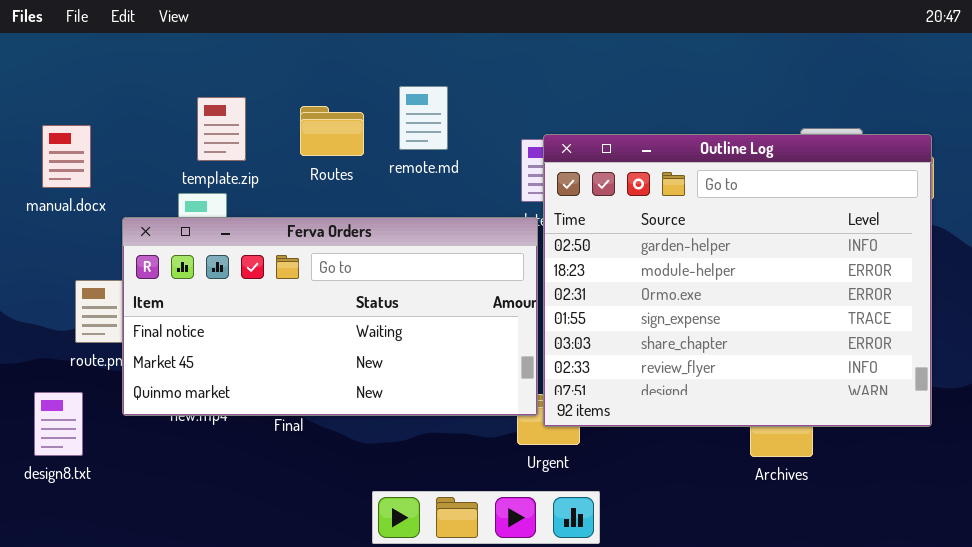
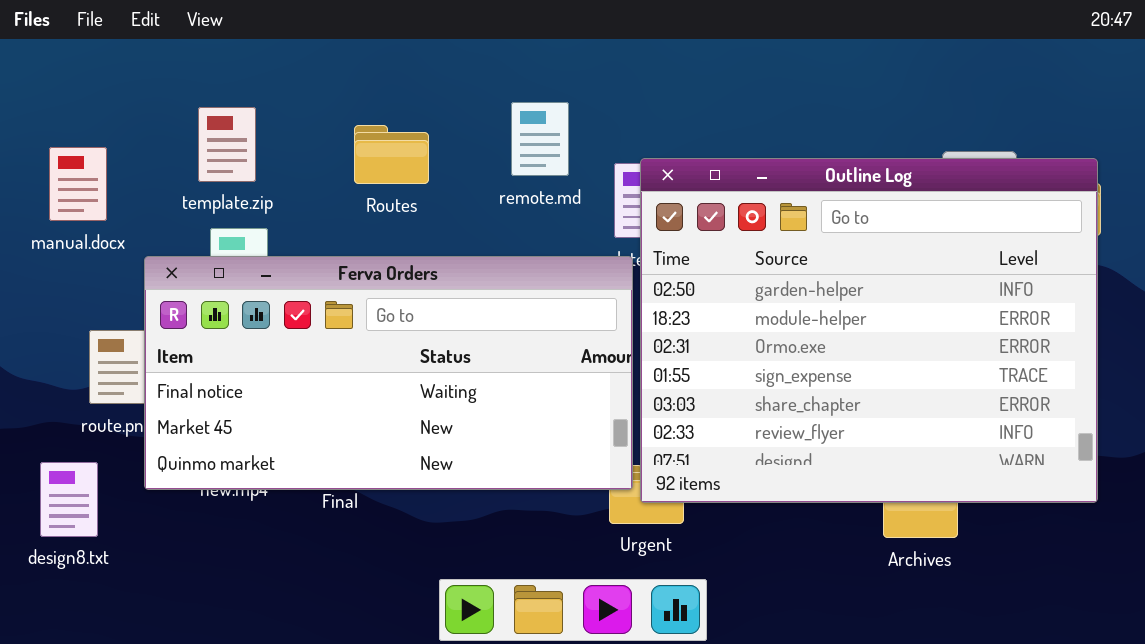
remote.md: [399,86,448,150] -> [511,102,569,176], moved
template.zip: [197,97,246,161] -> [198,107,256,182], moved

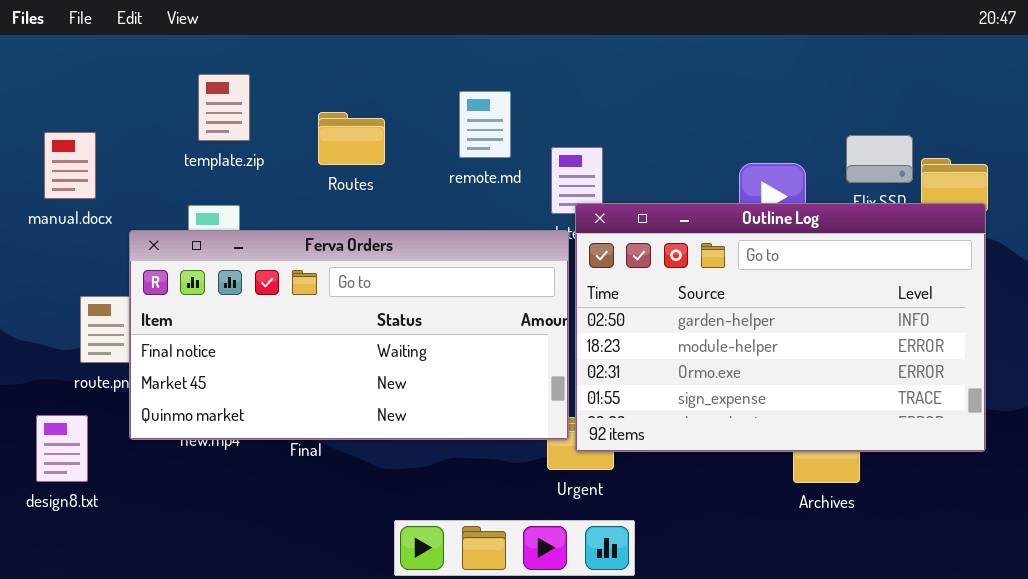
template.zip: [198,107,256,182] -> [198,74,250,141], moved
Outline Log: [640,158,1098,503] -> [575,203,986,452], resized

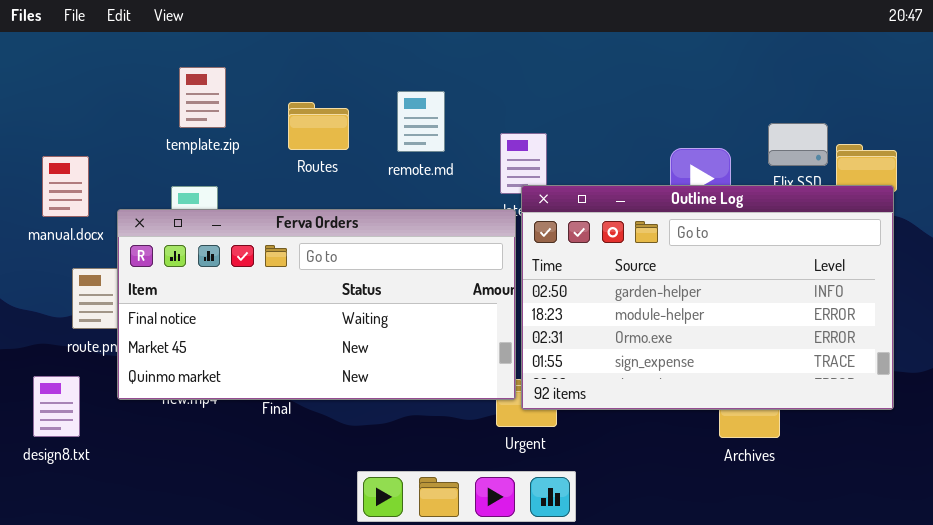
remote.md: [459,91,511,158] -> [397,91,445,152], moved
manual.docx: [44,132,96,199] -> [42,156,89,217], moved

